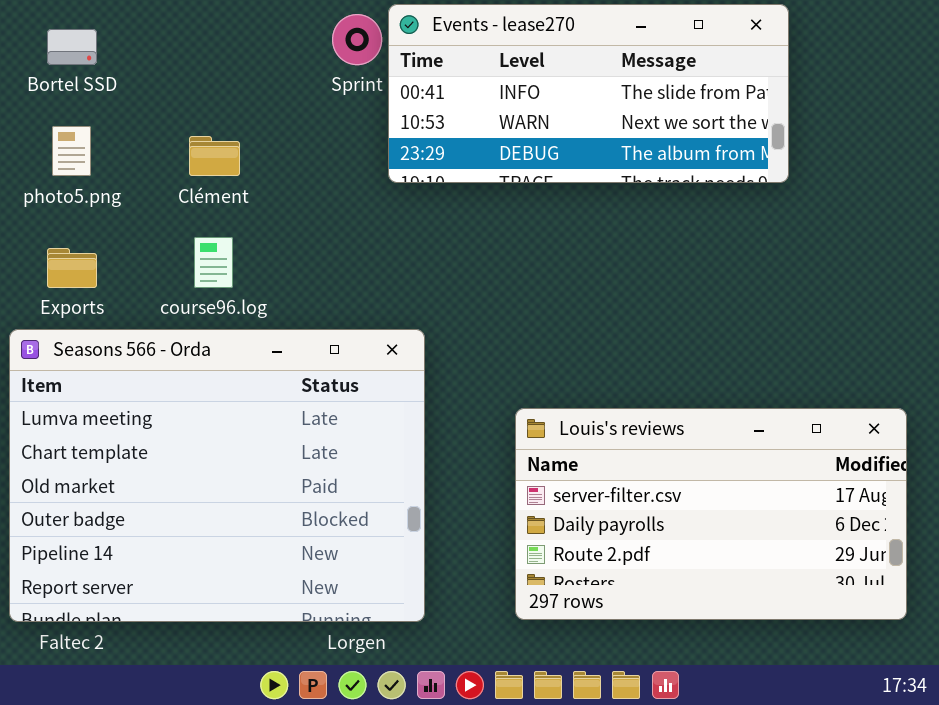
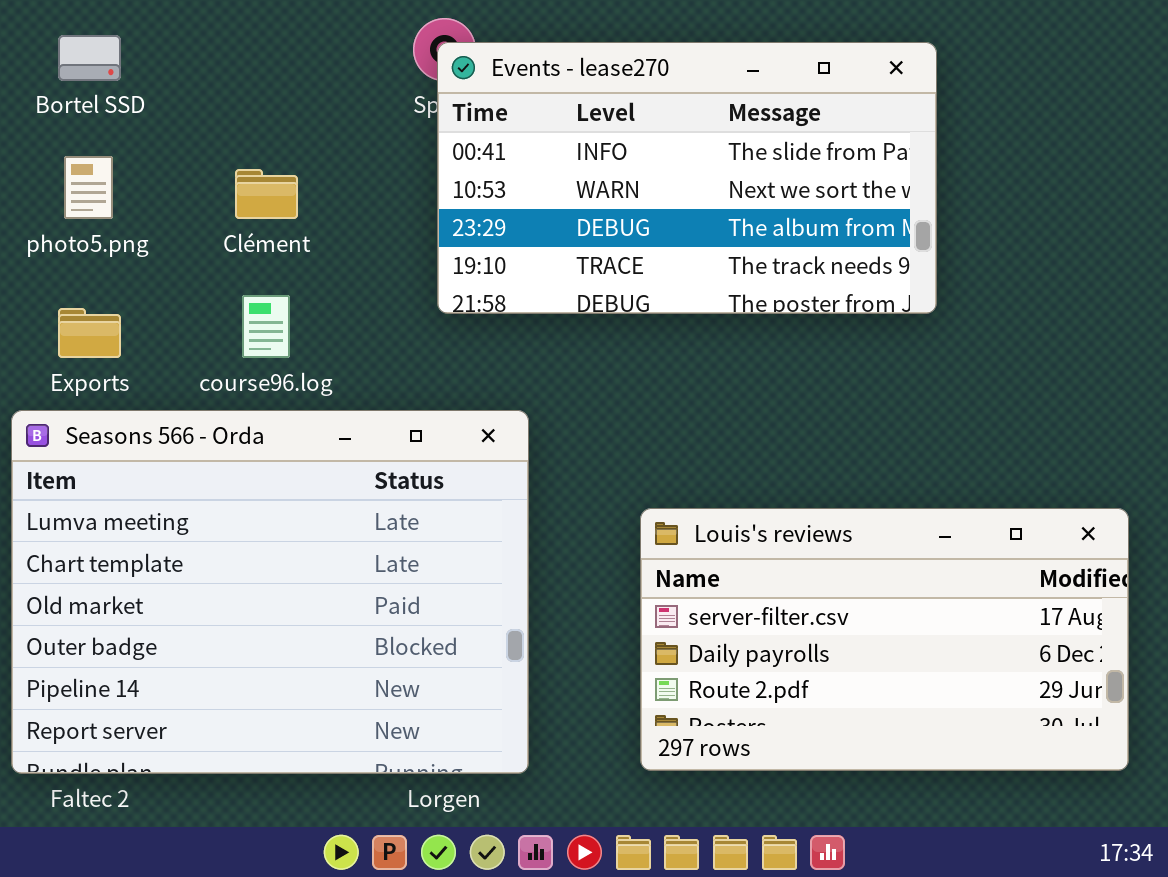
Events - lease270: [388,4,789,183] -> [437,42,937,314], moved, resized

